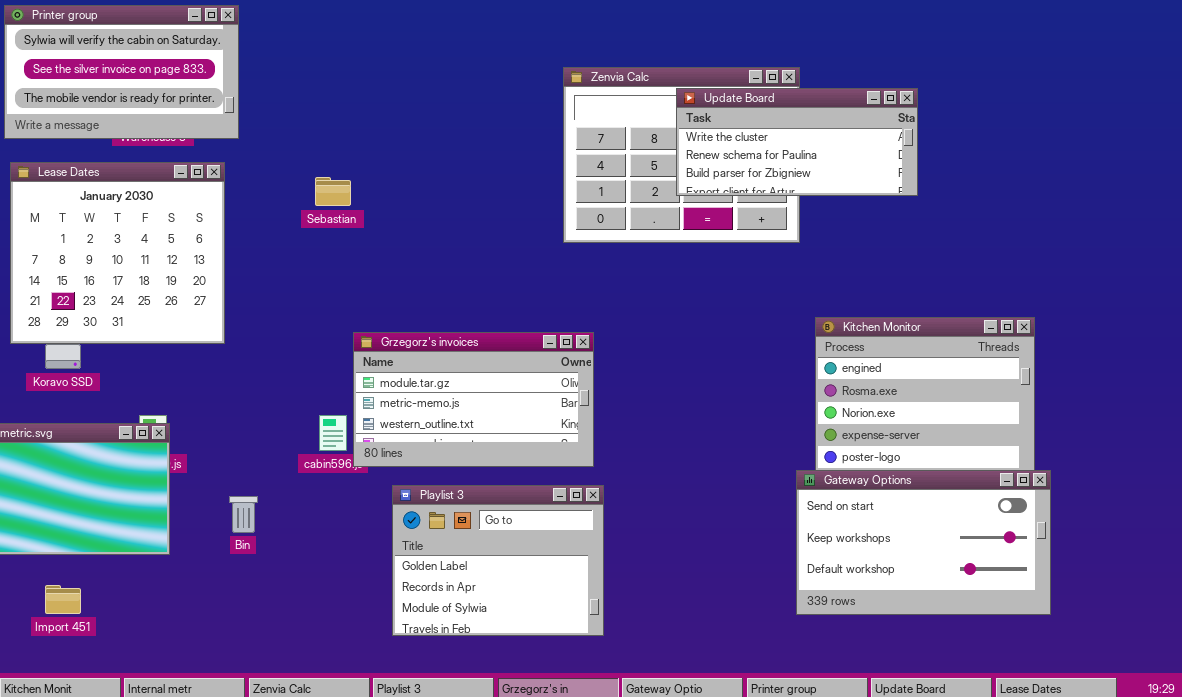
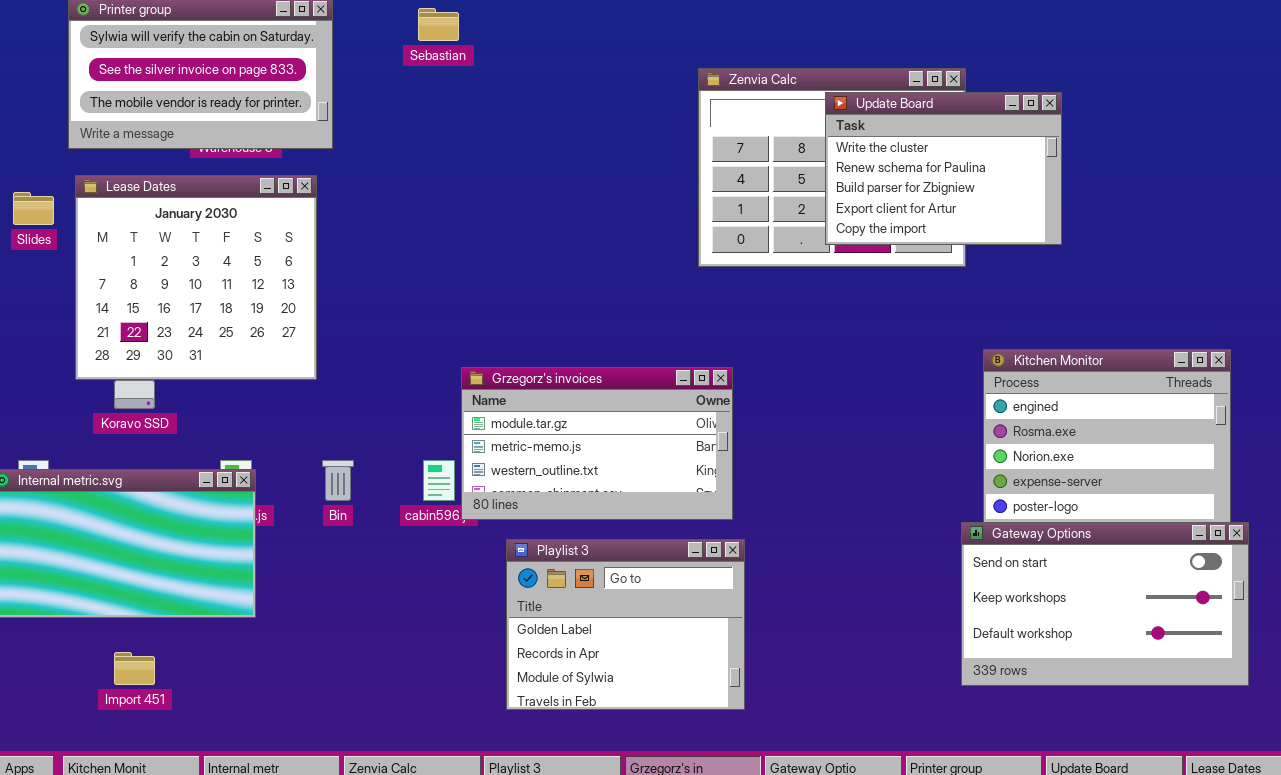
Update Board: [676,88,918,196] -> [825,92,1062,245], resized
Sebastian: [315,177,351,206] -> [418,8,459,41], moved
Bin: [229,496,258,533] -> [322,460,354,501], moved

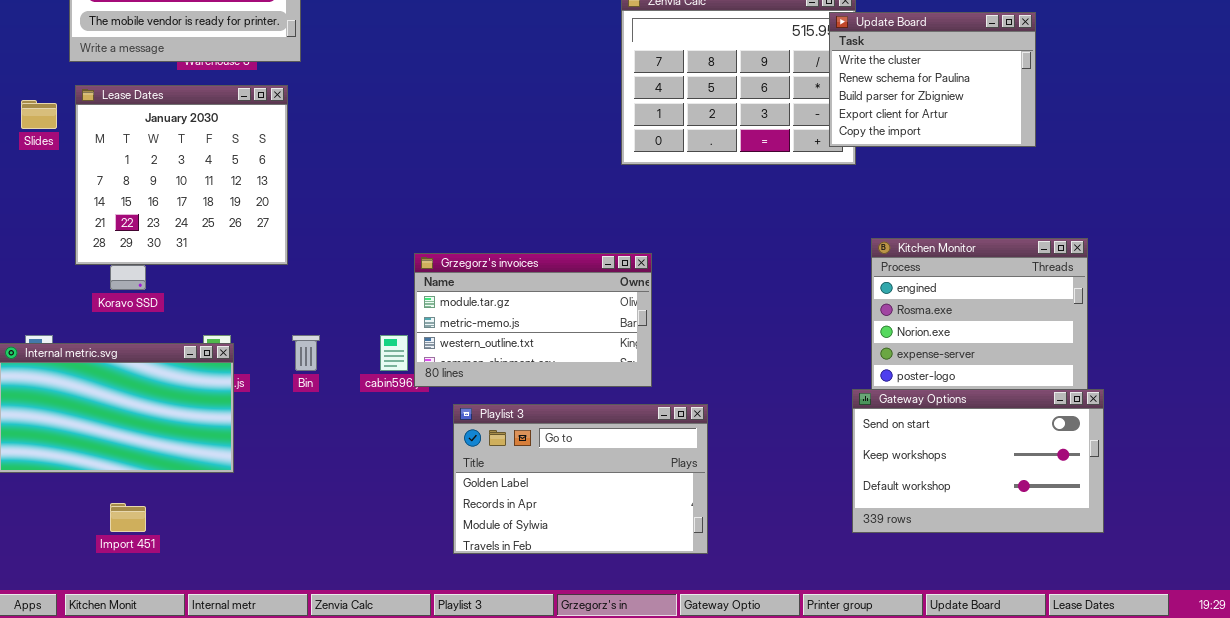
Update Board: [825,92,1062,245] -> [829,12,1036,147], moved
Playlist 3: [506,539,745,710] -> [453,404,708,554], resized

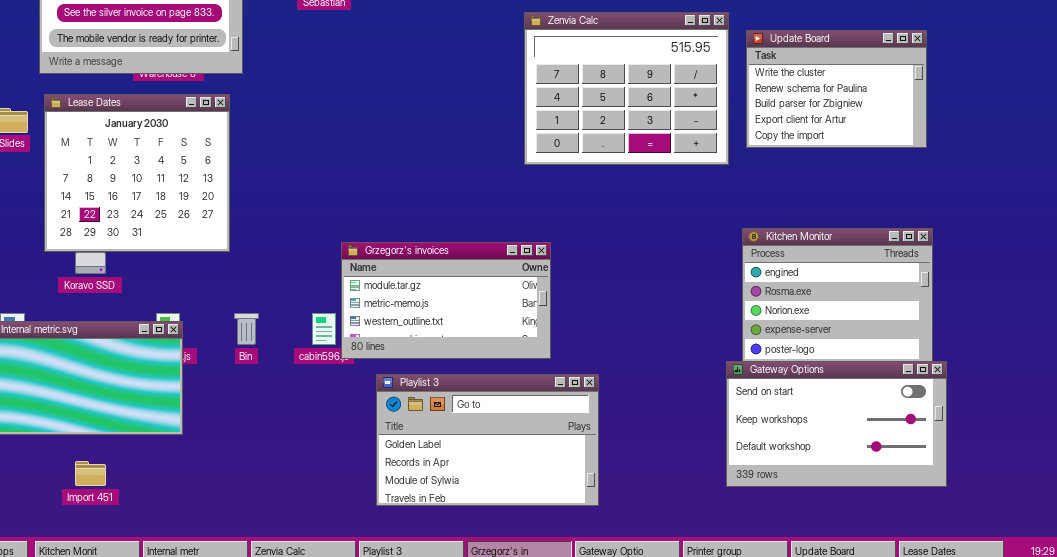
Update Board: [829,12,1036,147] -> [746,30,927,148], moved

